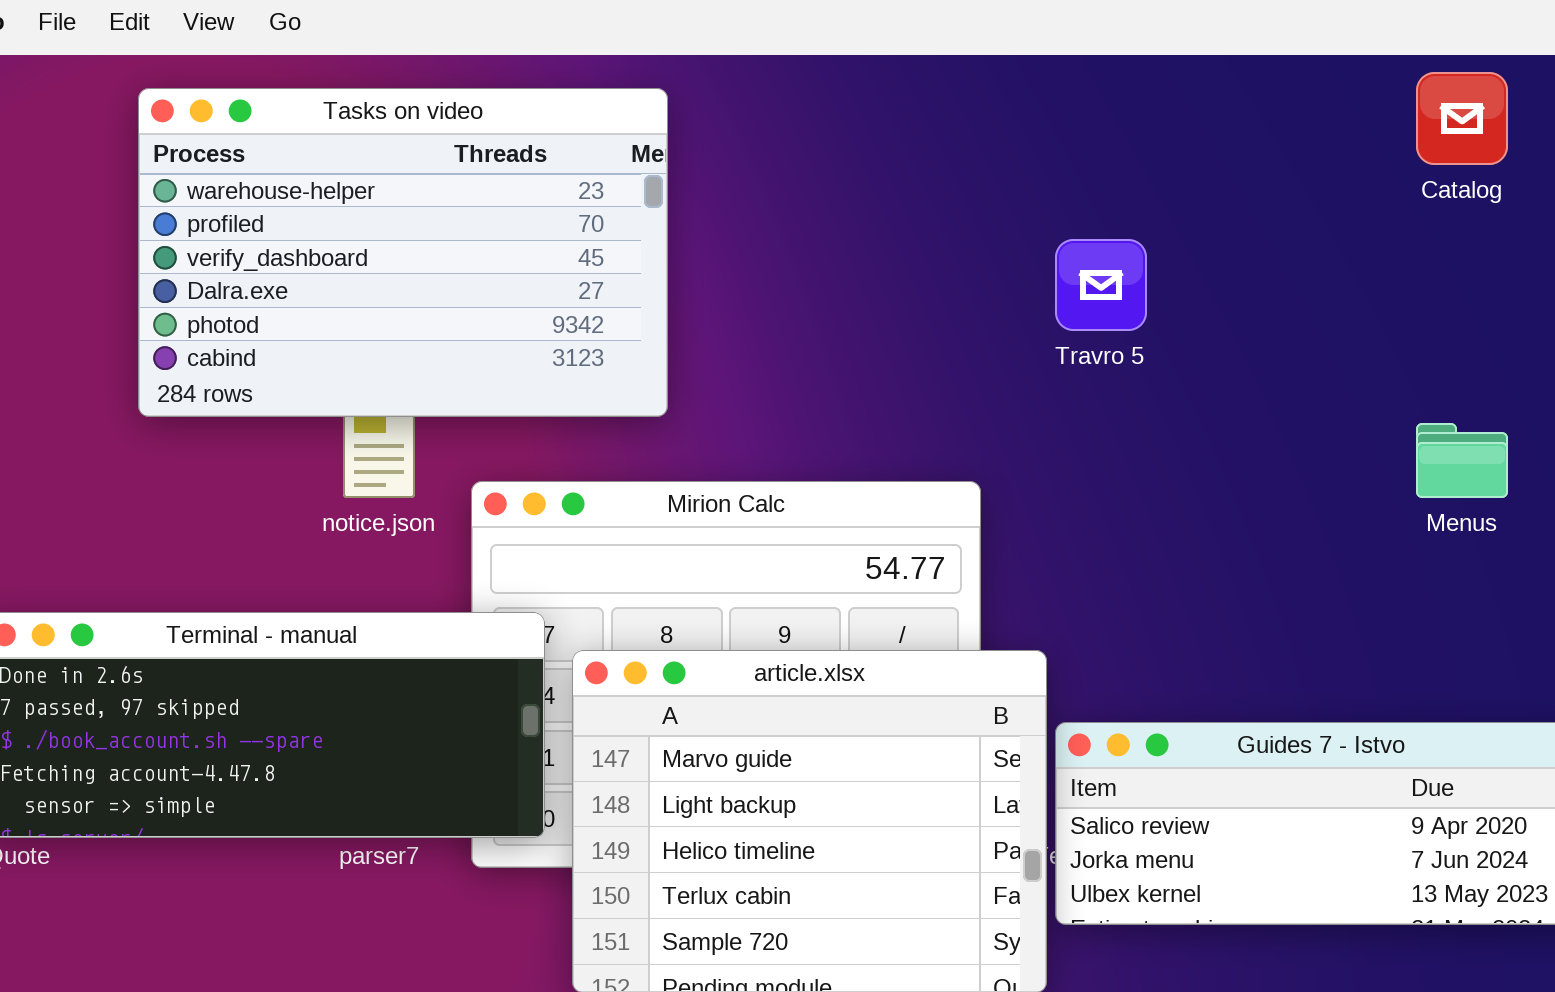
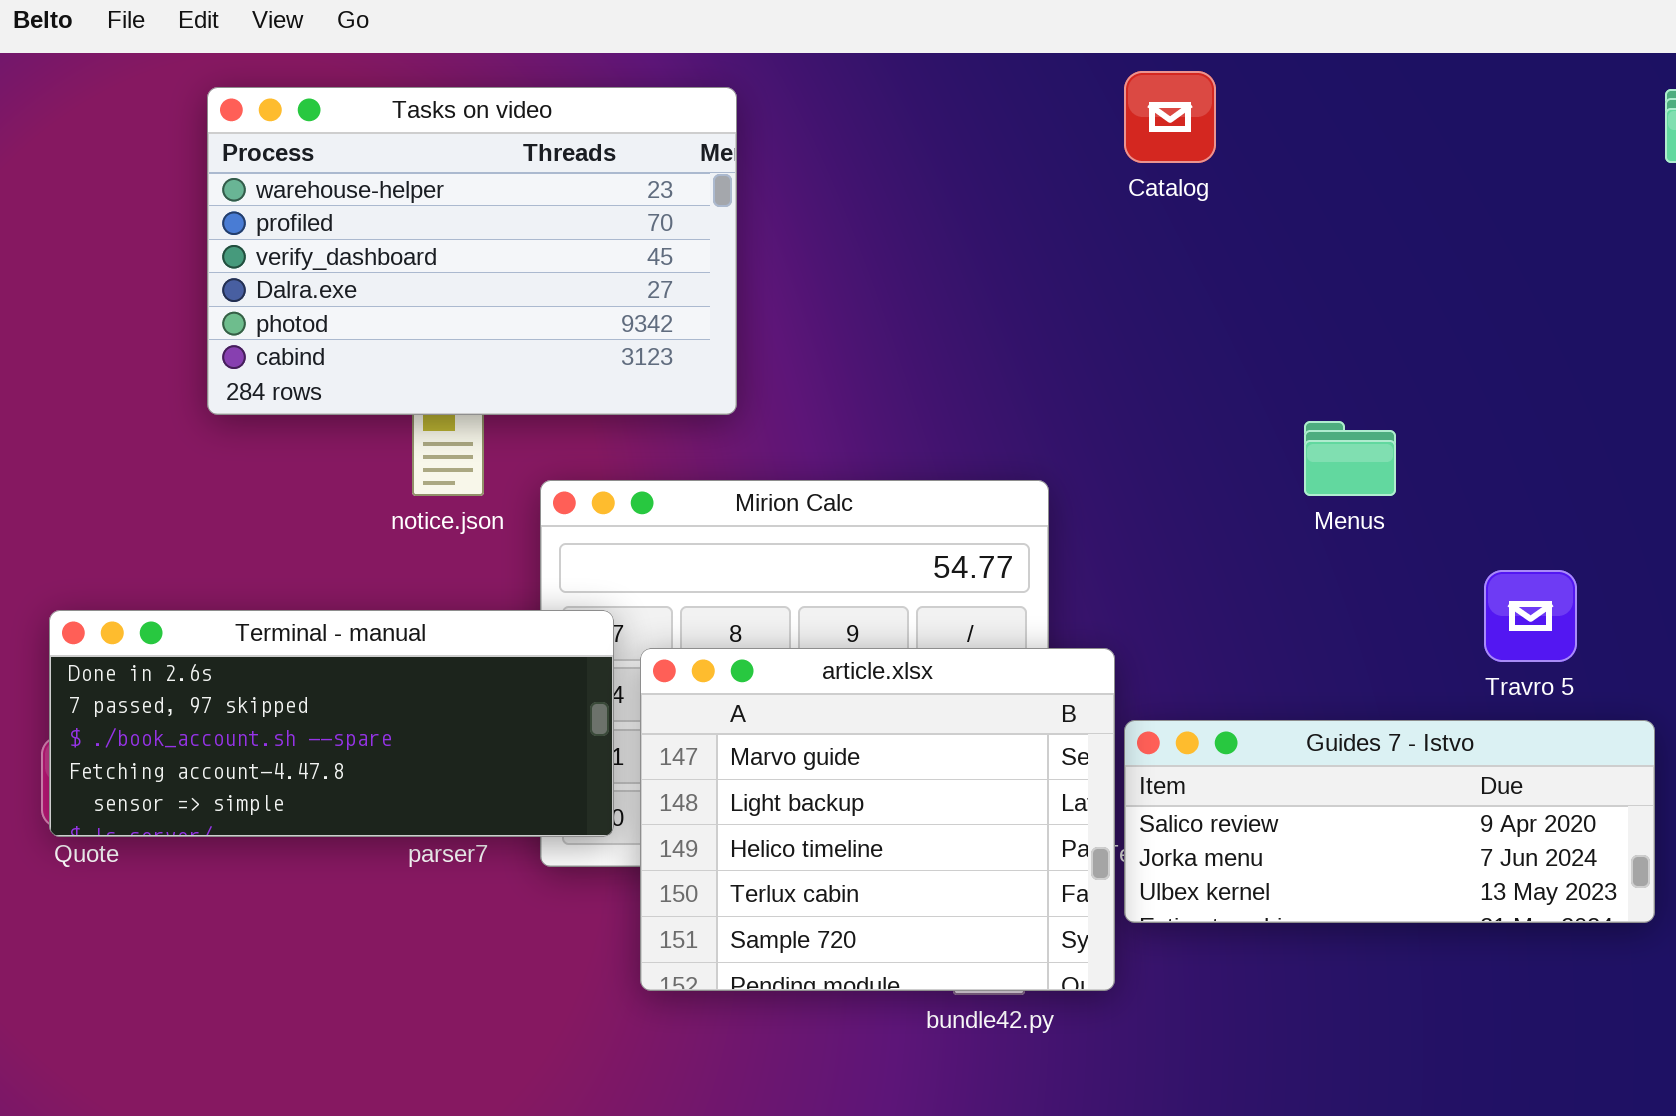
Catalog: [1416,72,1508,165] -> [1124,71,1216,163], moved
Travro 5: [1055,239,1147,331] -> [1484,570,1577,662], moved
Menus: [1416,423,1508,498] -> [1304,421,1396,496], moved

